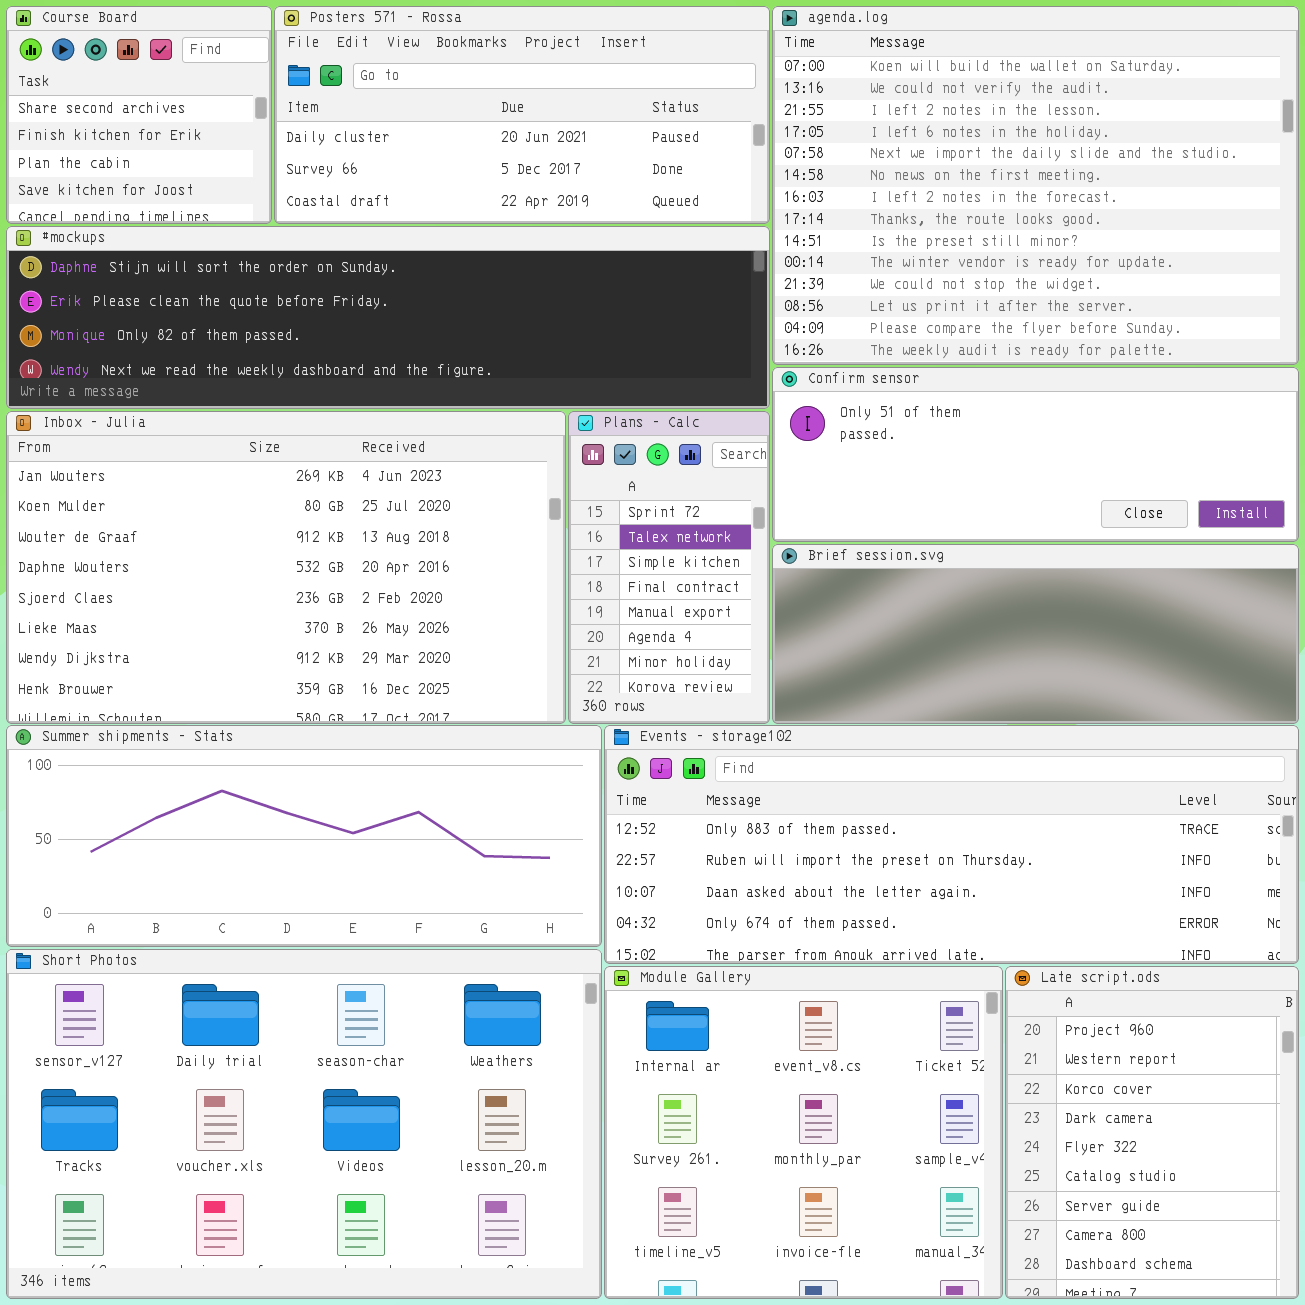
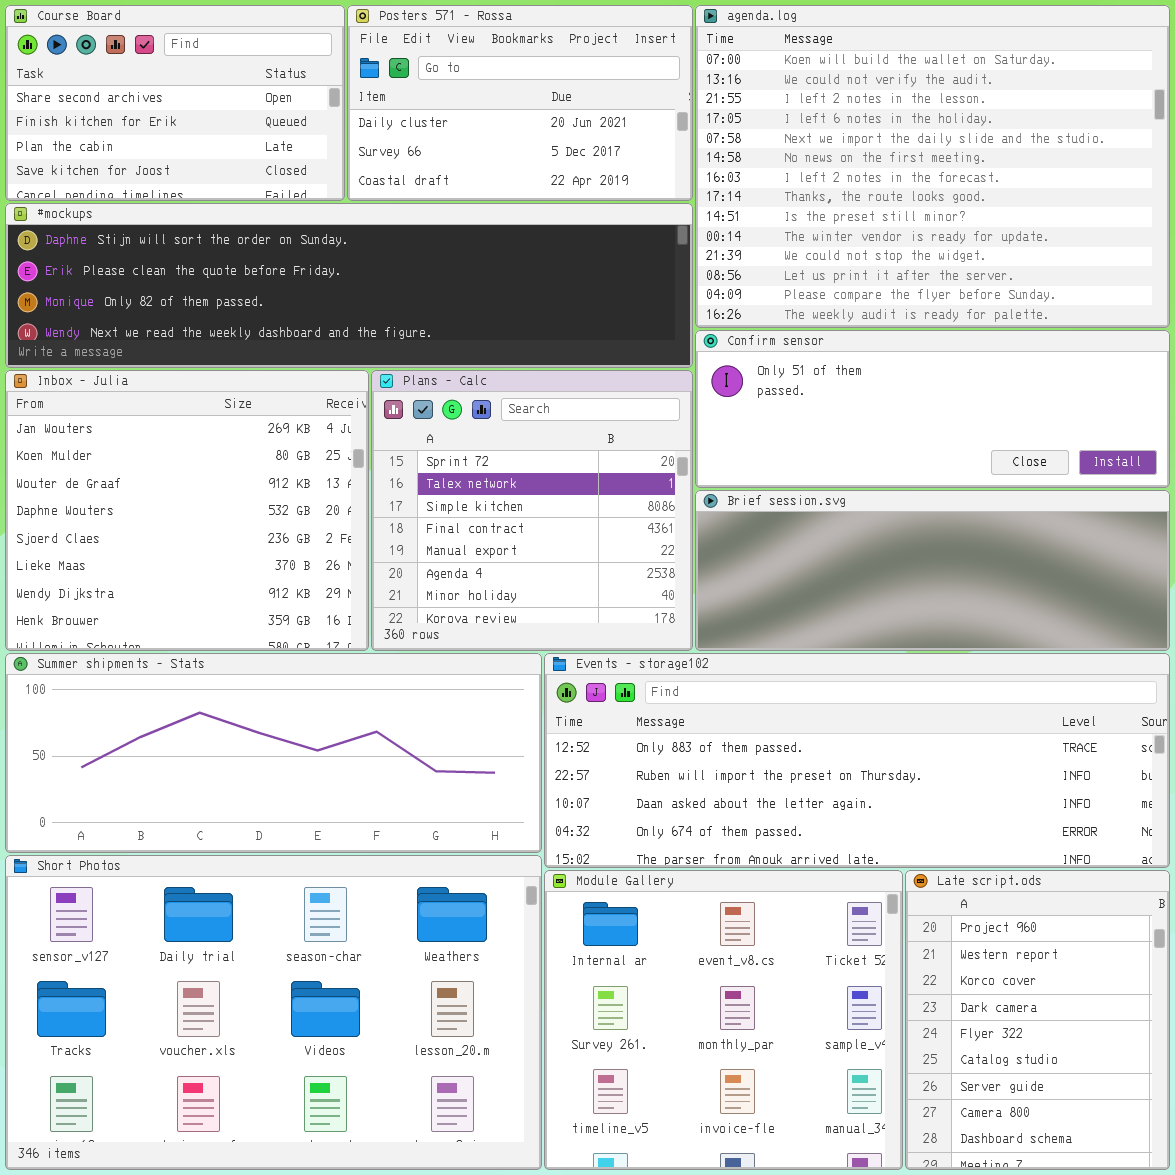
Course Board: [6,6,272,224] -> [5,5,345,201], resized
Posters 571 - Rossa: [274,6,770,224] -> [347,5,693,201], resized
Inbox - Julia: [6,411,566,724] -> [5,370,369,651], resized
Plans - Calc: [568,411,770,724] -> [371,370,693,651], resized

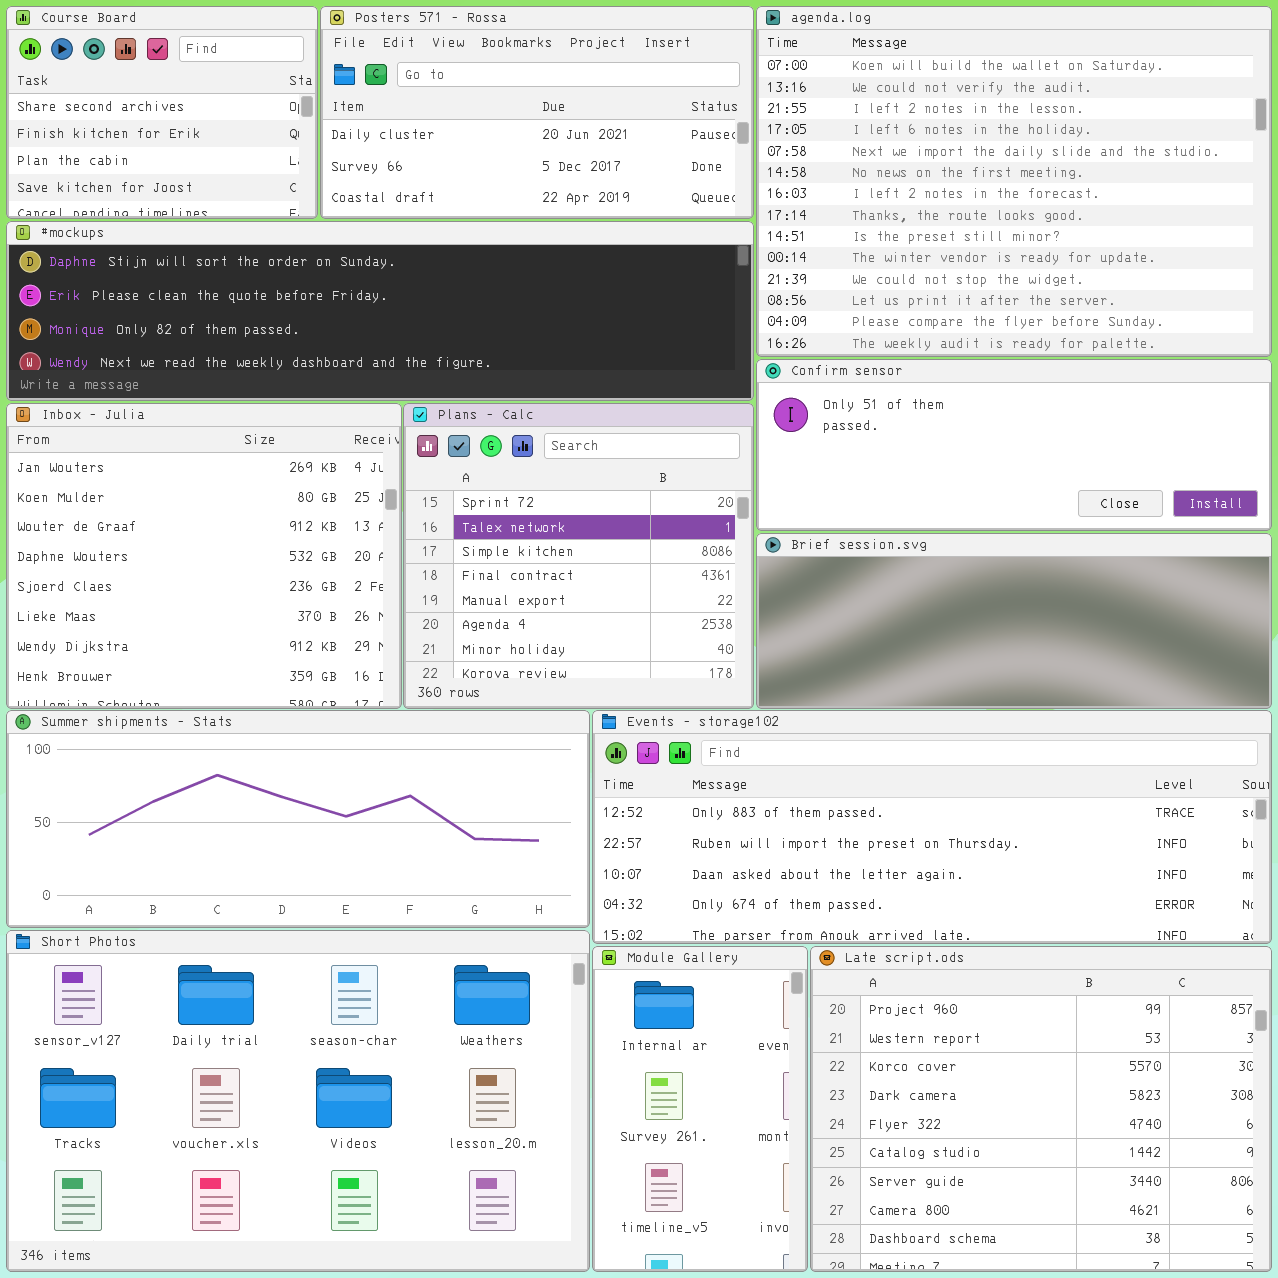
Course Board: [5,5,345,201] -> [6,6,318,219], resized
Posters 571 - Rossa: [347,5,693,201] -> [320,6,754,219], resized
Module Gallery: [544,870,903,1170] -> [592,946,808,1272], resized
Late script.ods: [905,870,1170,1170] -> [810,946,1272,1272], resized

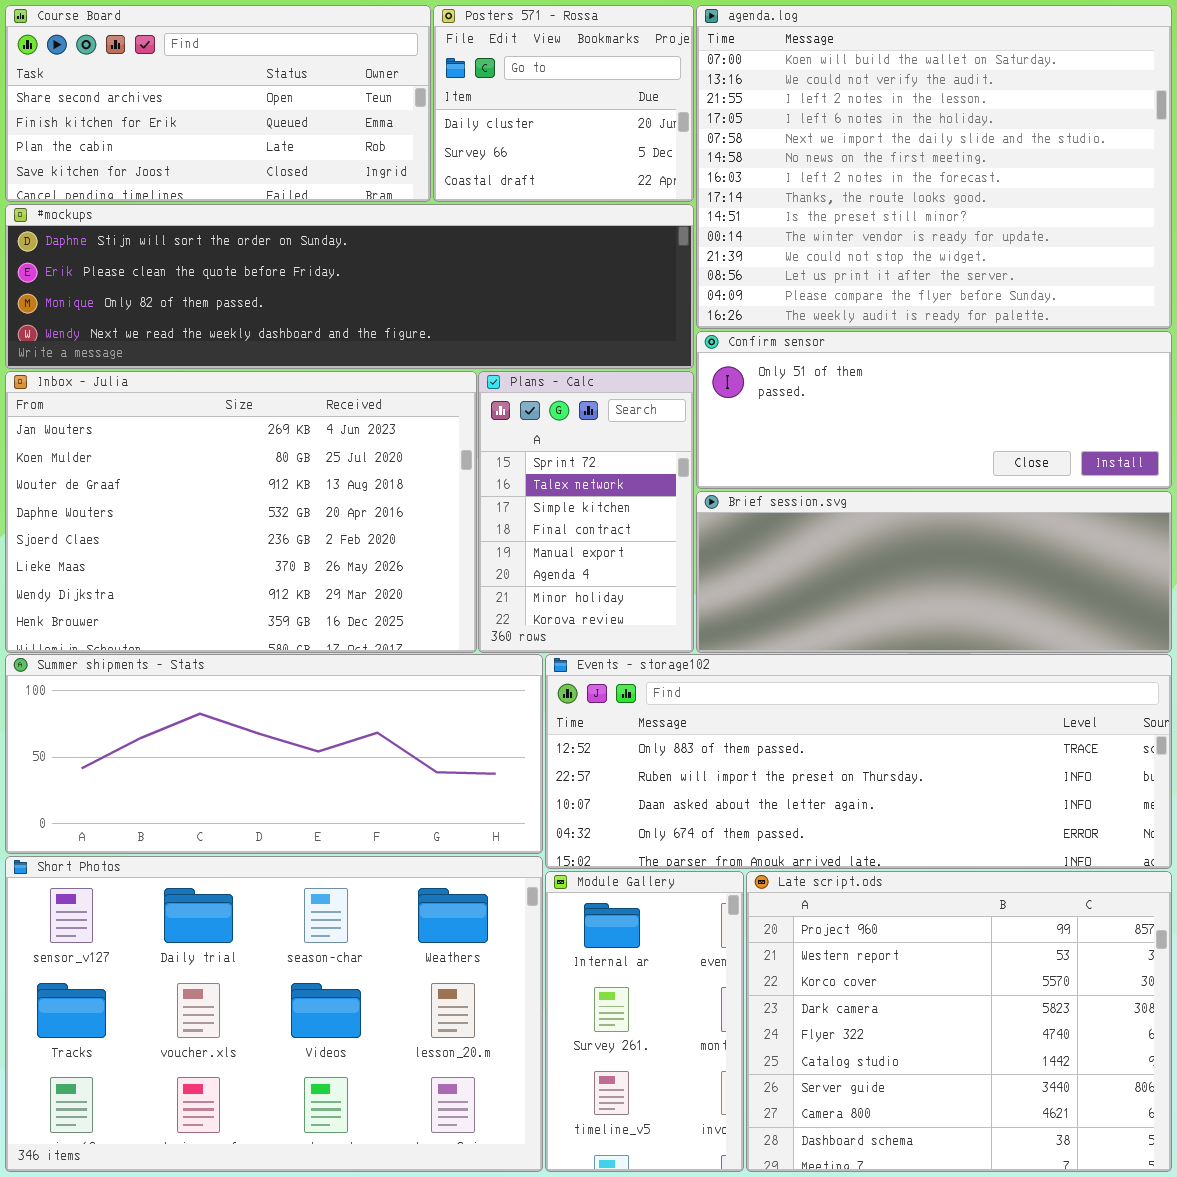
Course Board: [6,6,318,219] -> [5,5,431,202], resized
Posters 571 - Rossa: [320,6,754,219] -> [433,5,694,202], resized
Inbox - Julia: [6,403,402,709] -> [5,371,477,653], resized
Plans - Calc: [403,403,754,709] -> [478,371,694,653], resized

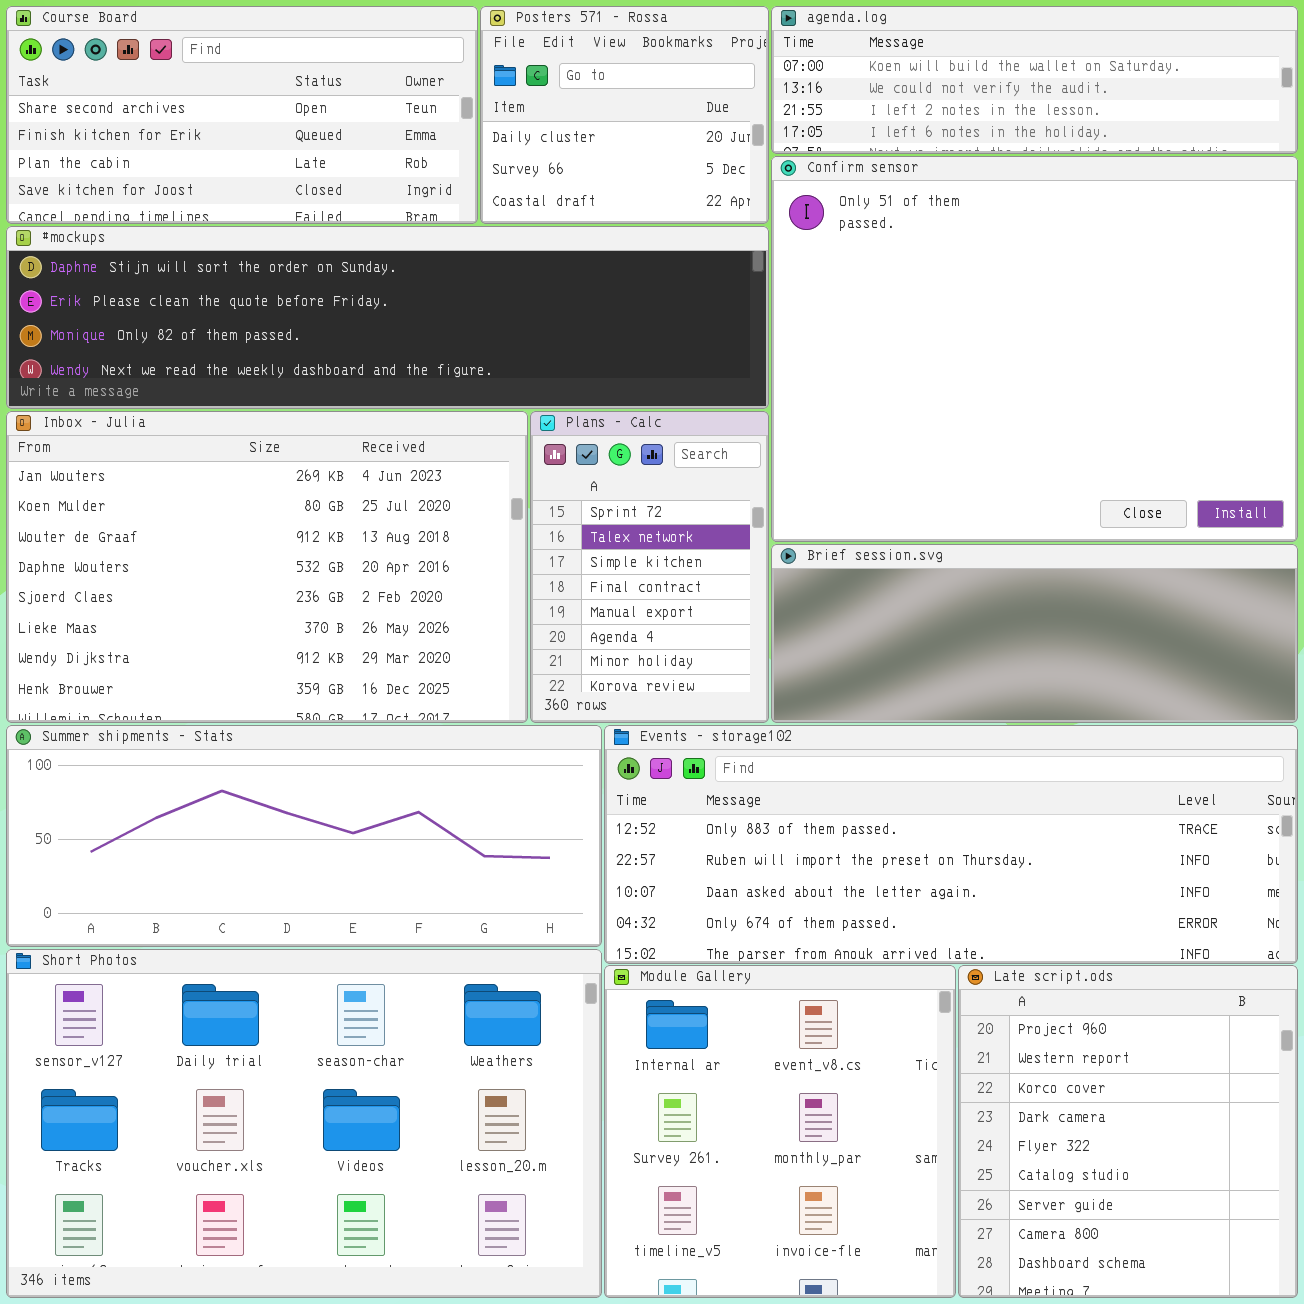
agenda.log: [696,5,1172,329] -> [771,6,1298,154], resized
Confirm sensor: [696,331,1172,489] -> [771,156,1298,542], resized
Module Gallery: [545,871,744,1172] -> [604,965,956,1298], resized
Late script.ods: [746,871,1172,1172] -> [958,965,1298,1298], resized

